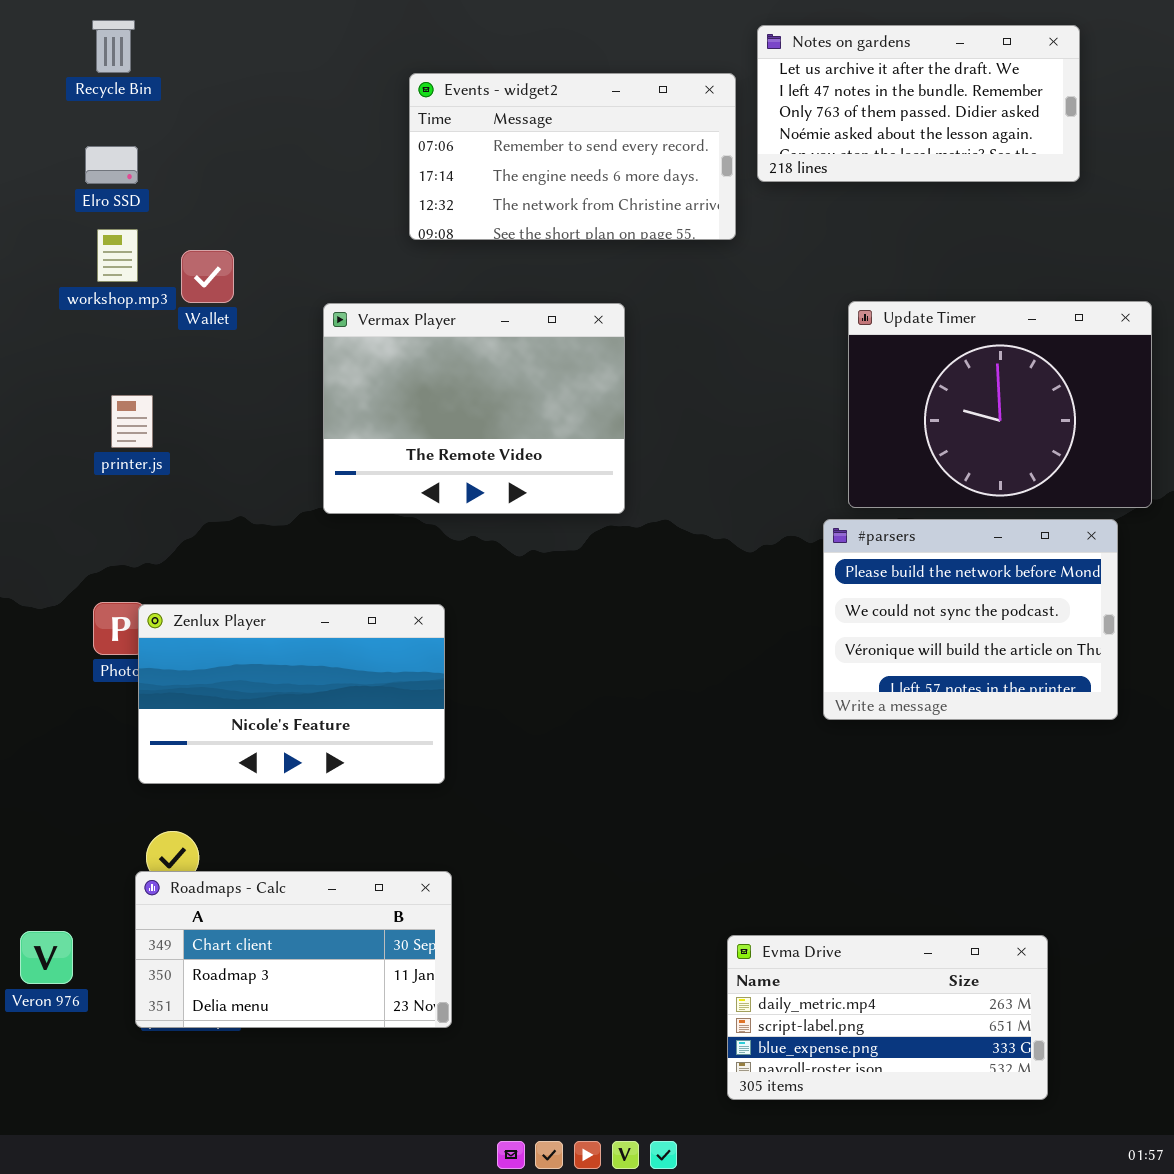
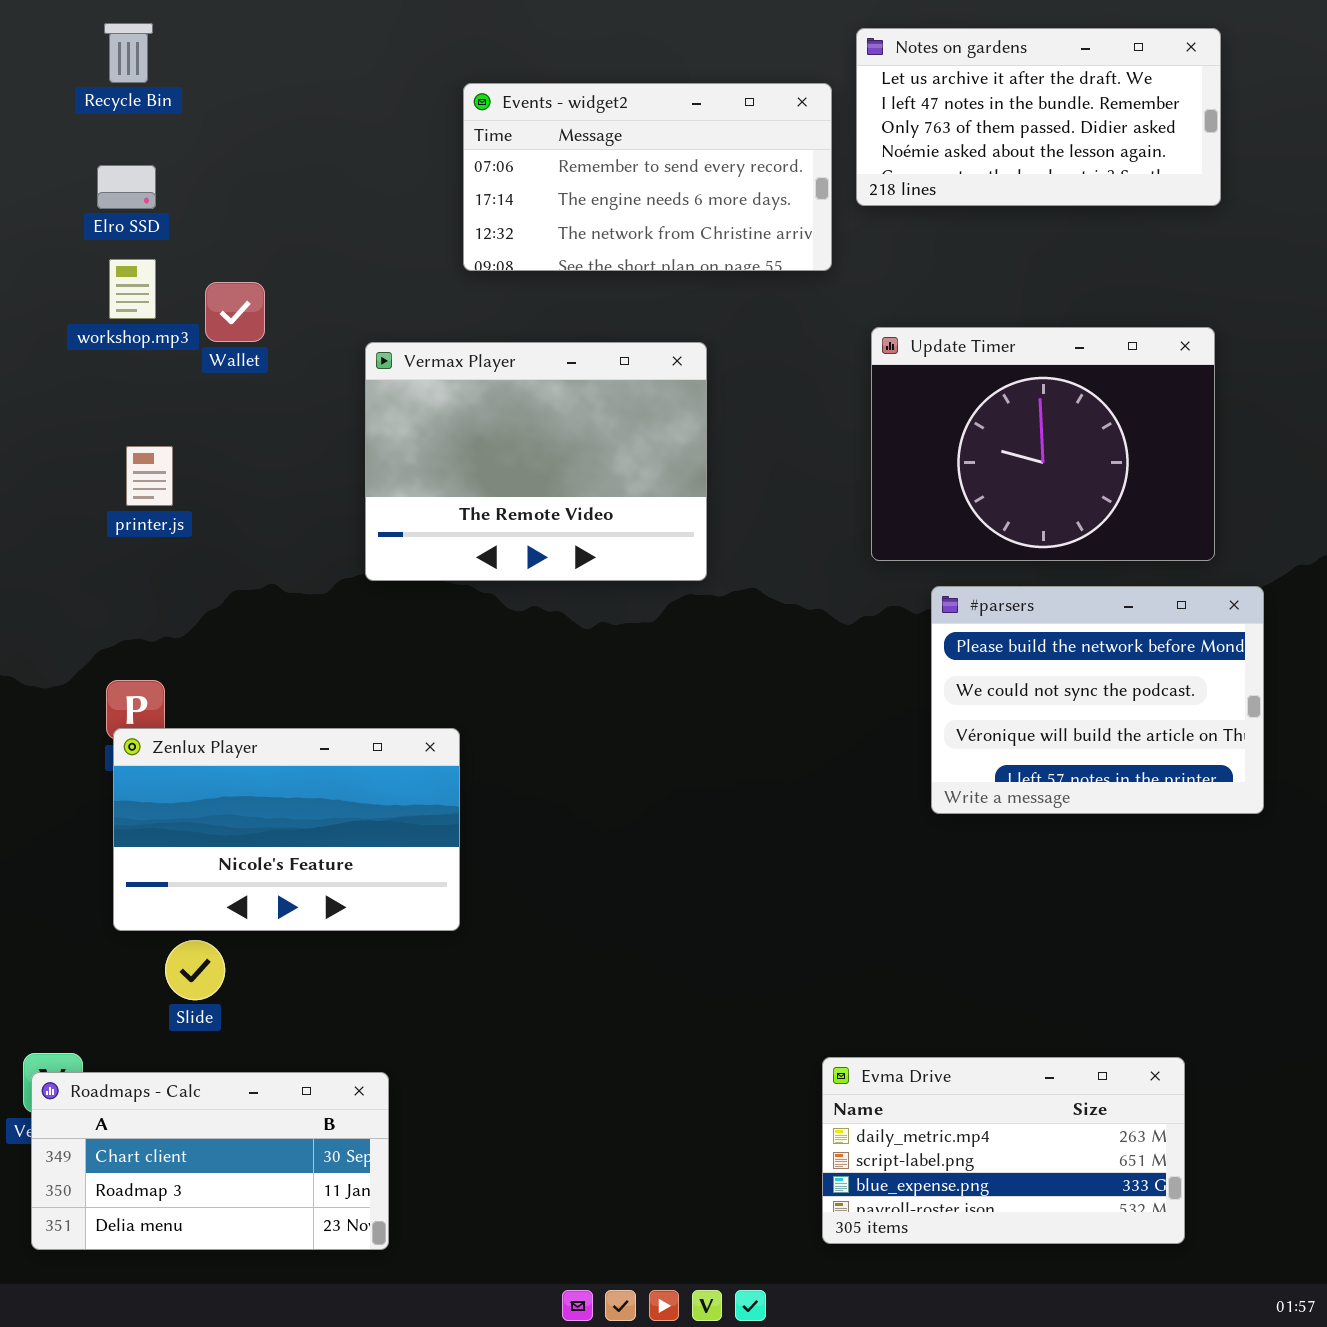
Update Timer: [848,301,1152,508] -> [871,327,1215,561], moved
Zenlux Player: [138,604,445,784] -> [113,728,460,931], moved
Roadmaps - Calc: [135,871,452,1028] -> [31,1072,389,1250], moved

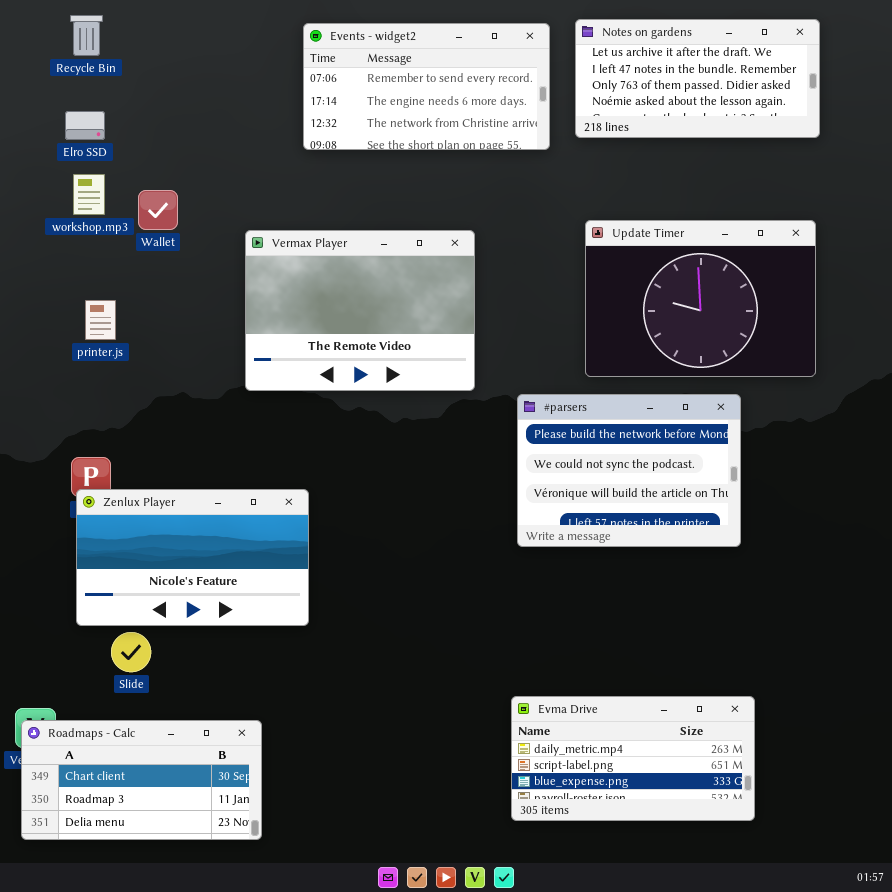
Events - widget2: [463,83,832,271] -> [303,23,550,150], moved
#parsers: [931,586,1264,814] -> [517,394,741,547], moved
Evma Drive: [822,1057,1185,1244] -> [511,696,755,821], moved

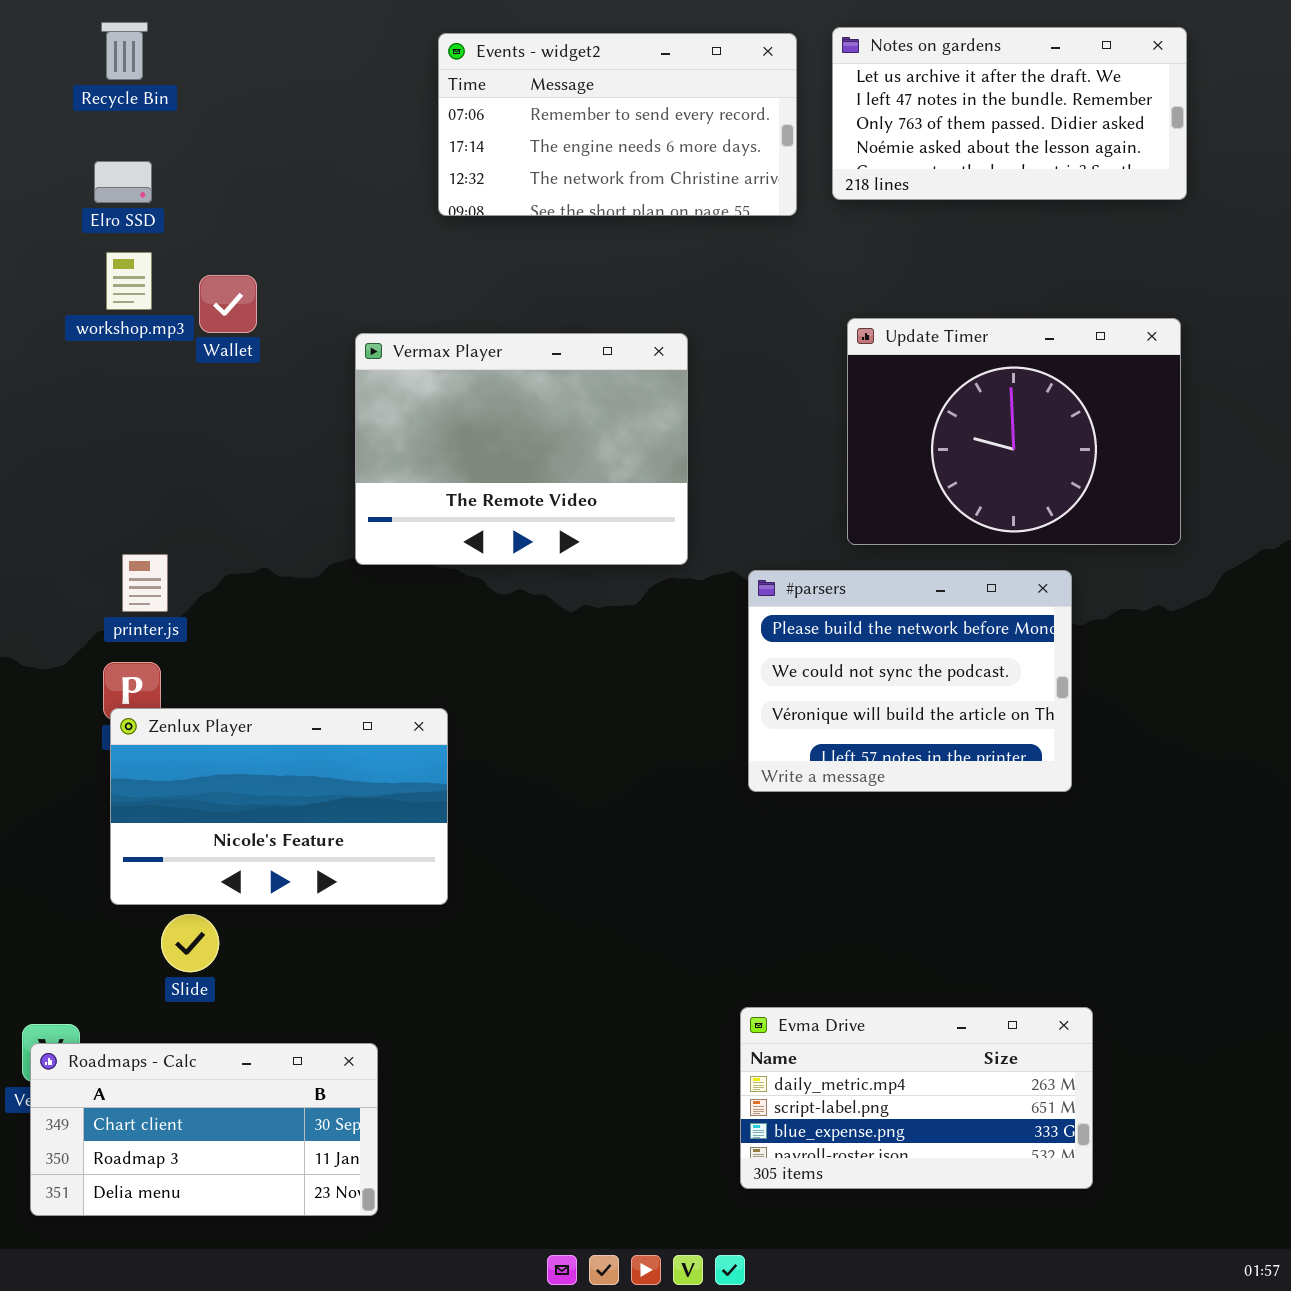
printer.js: [85,300,116,340] -> [122,554,168,612], moved

